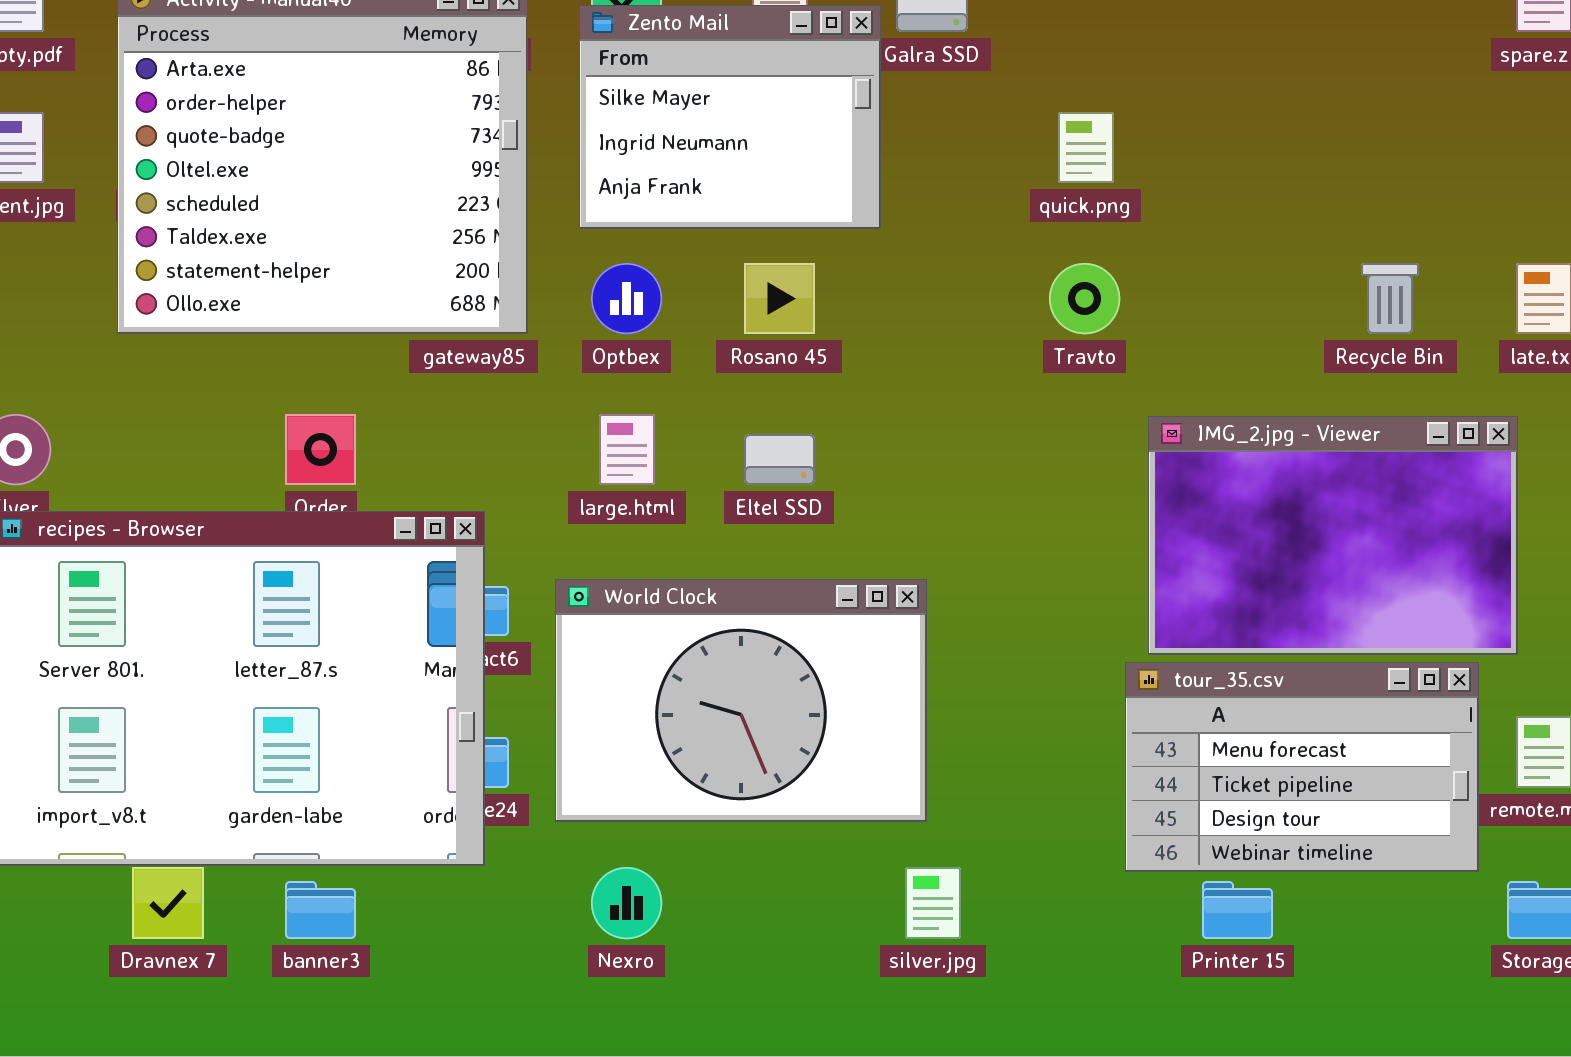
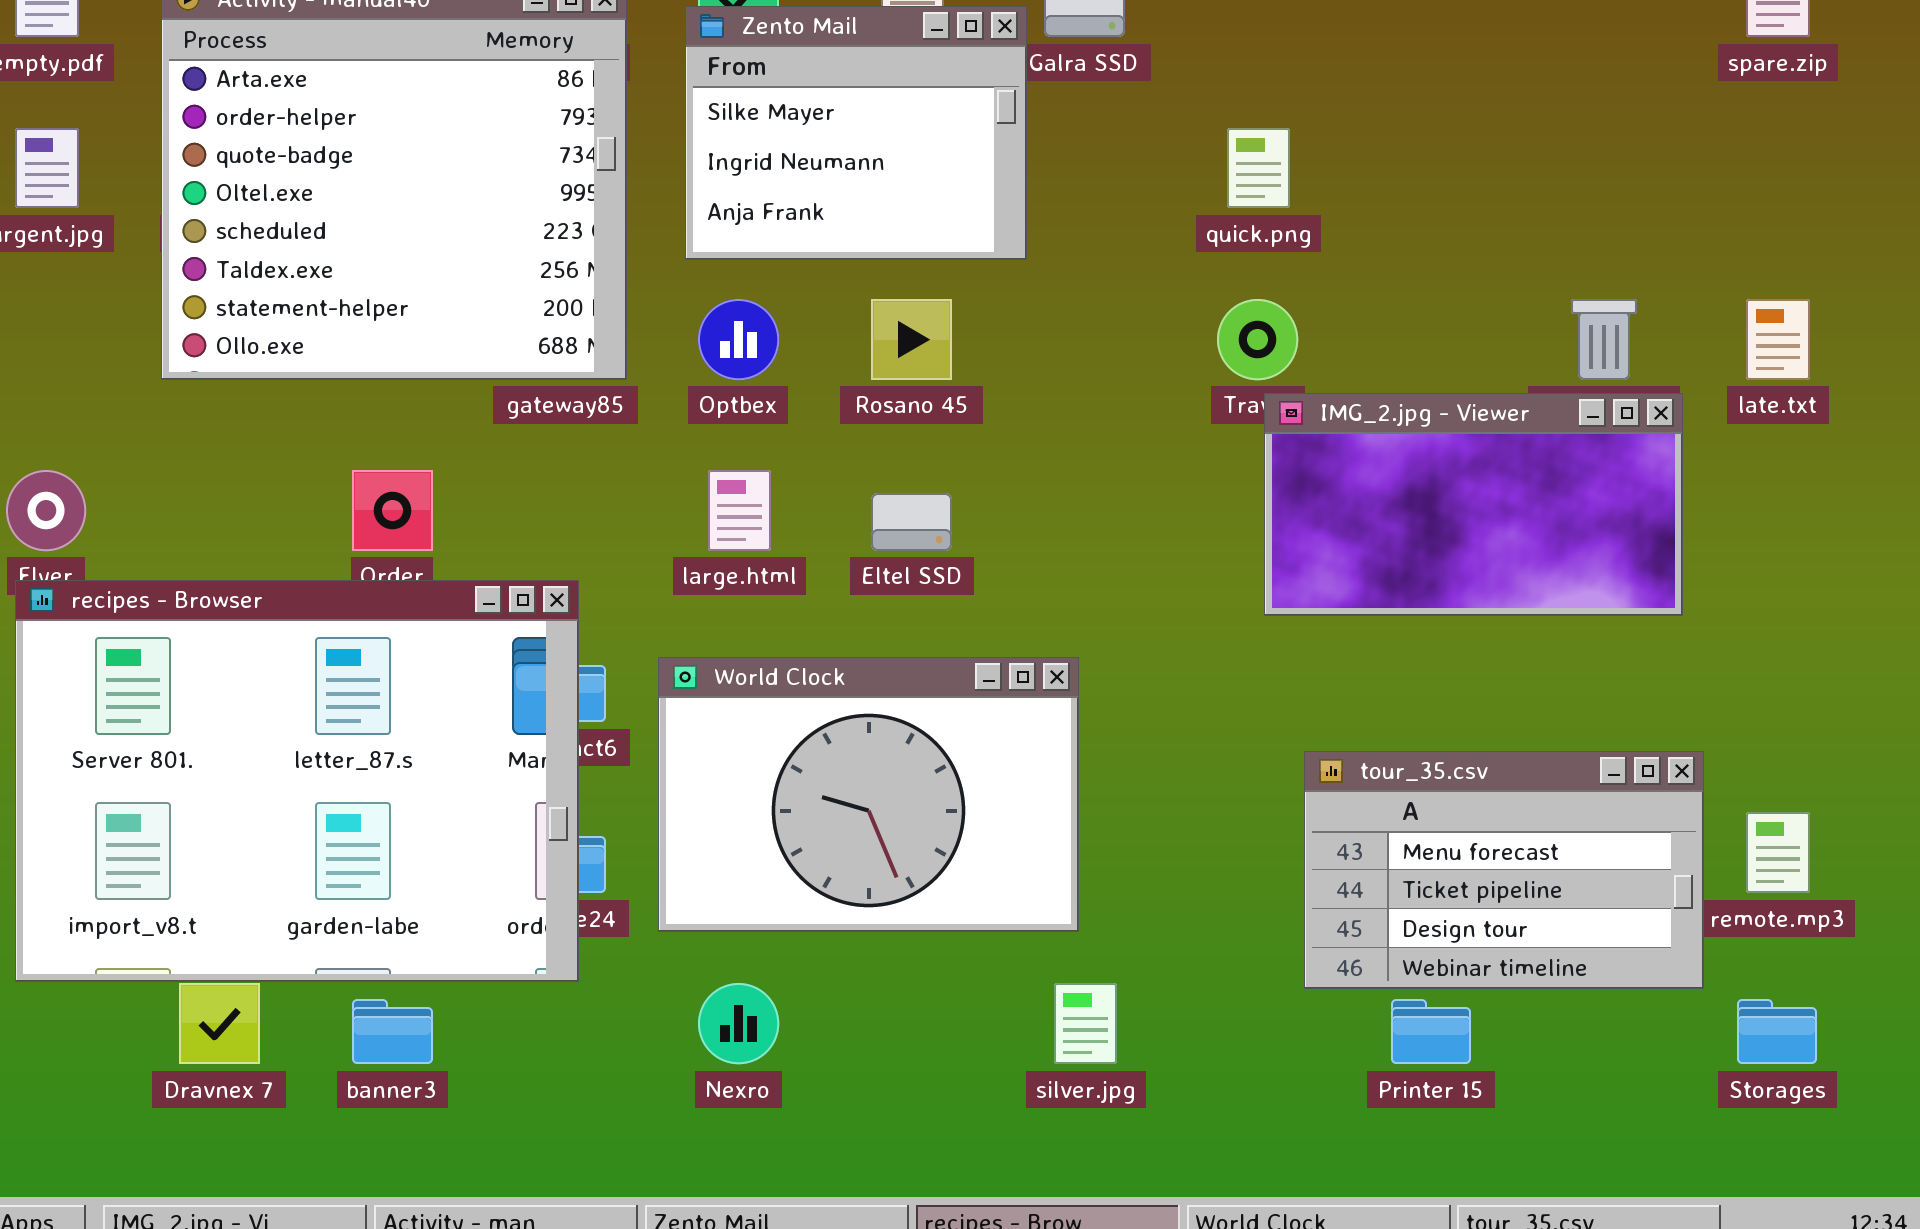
IMG_2.jpg - Viewer: [1148,416,1518,655] -> [1264,393,1683,616], moved, resized

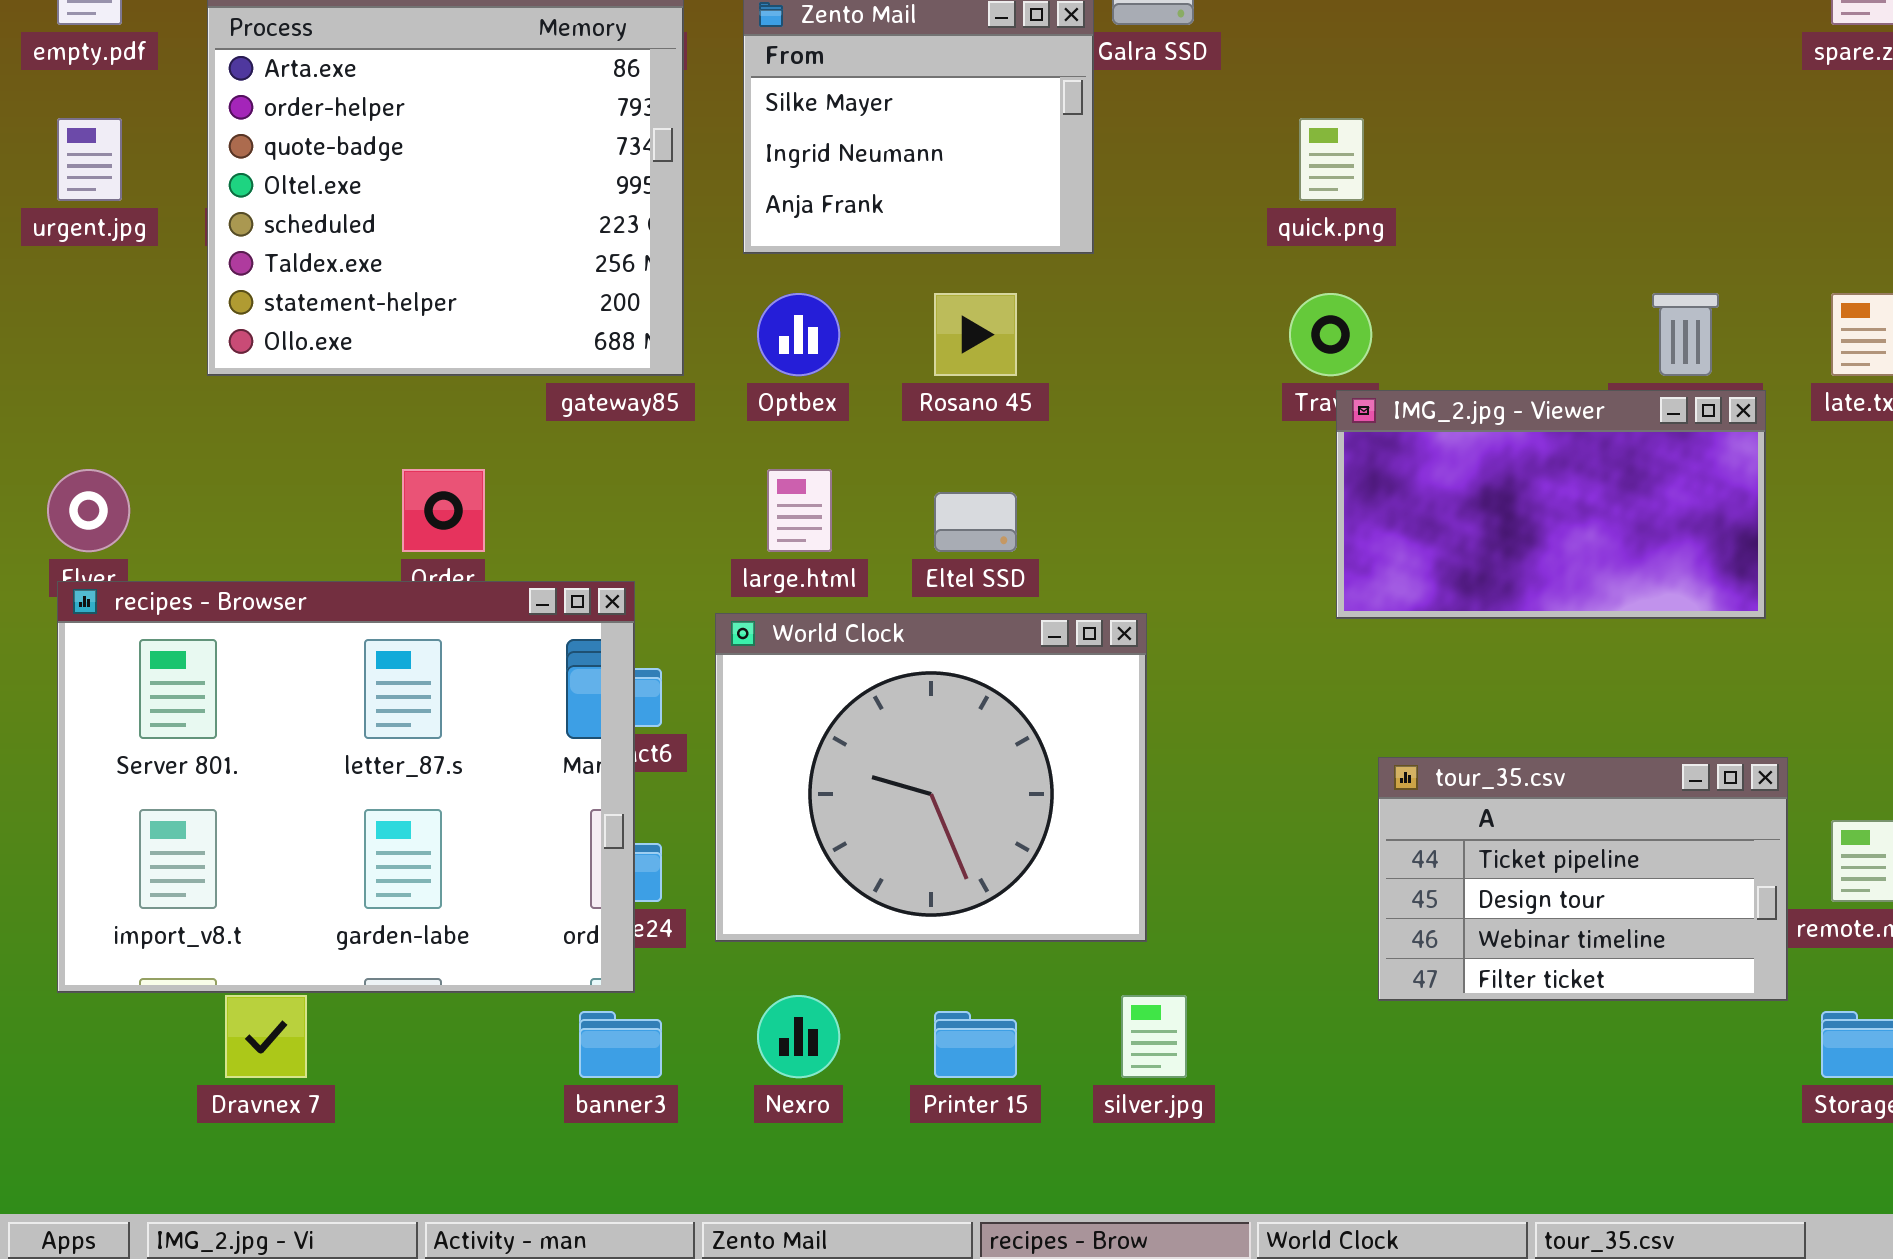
World Clock: [658,657,1079,932] -> [715,613,1147,942], resized
tour_35.csv: [1304,751,1704,989] -> [1378,757,1788,1001], scrolled down 1 row
banner3: [352,999,433,1064] -> [579,1011,662,1078], moved
Printer 15: [1391,999,1471,1064] -> [934,1011,1017,1078], moved

